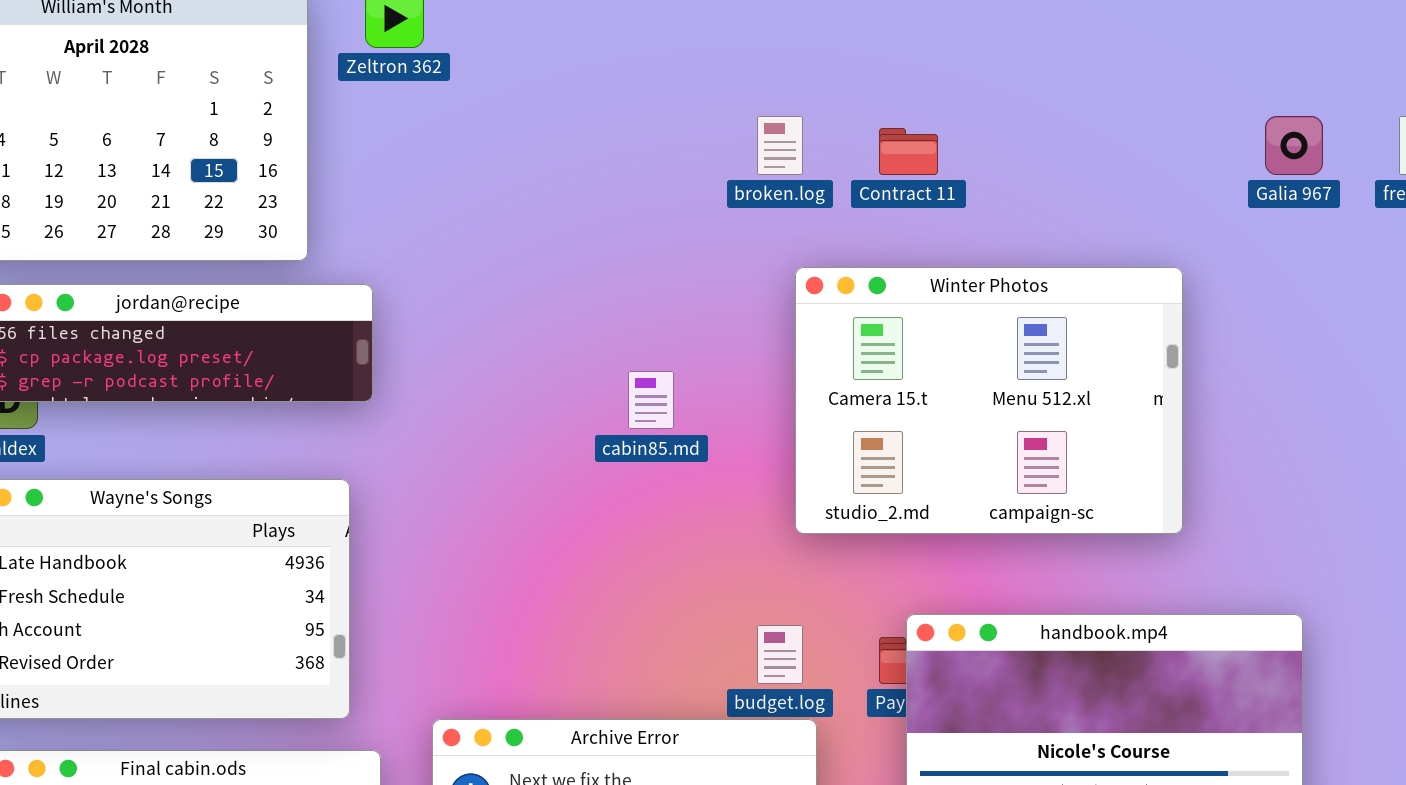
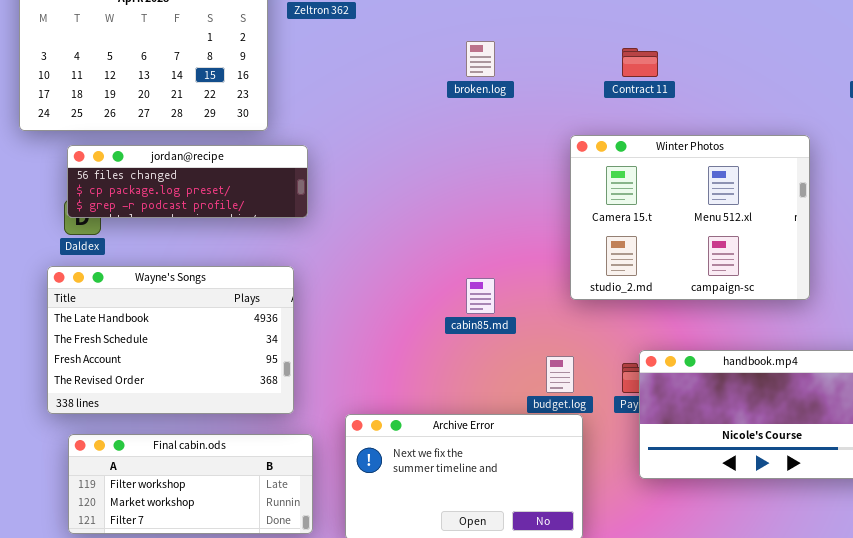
broken.log: [757,116,803,175] -> [466,41,495,77], moved
cabin85.md: [628,371,674,429] -> [466,278,495,314], moved

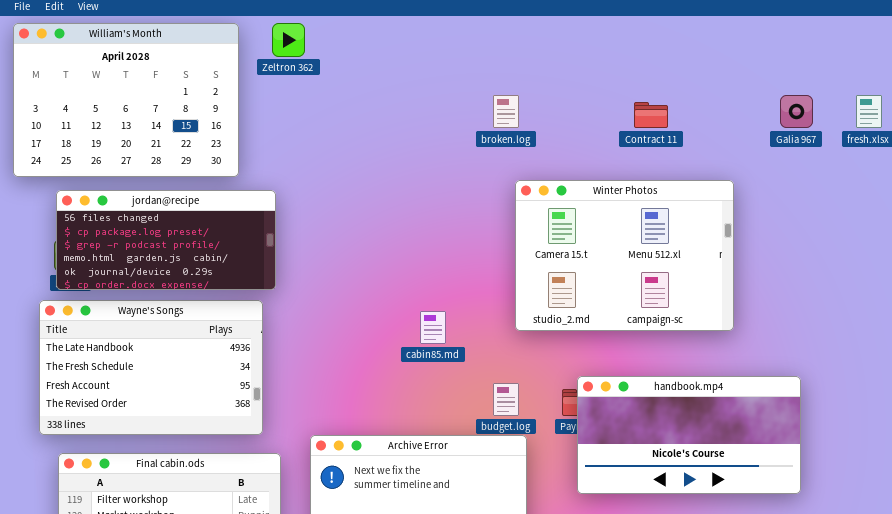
broken.log: [466,41,495,77] -> [493,95,519,128], moved
Contract 11: [622,48,658,77] -> [634,102,668,128], moved
jordan@recipe: [67,145,308,218] -> [56,190,276,290], resized

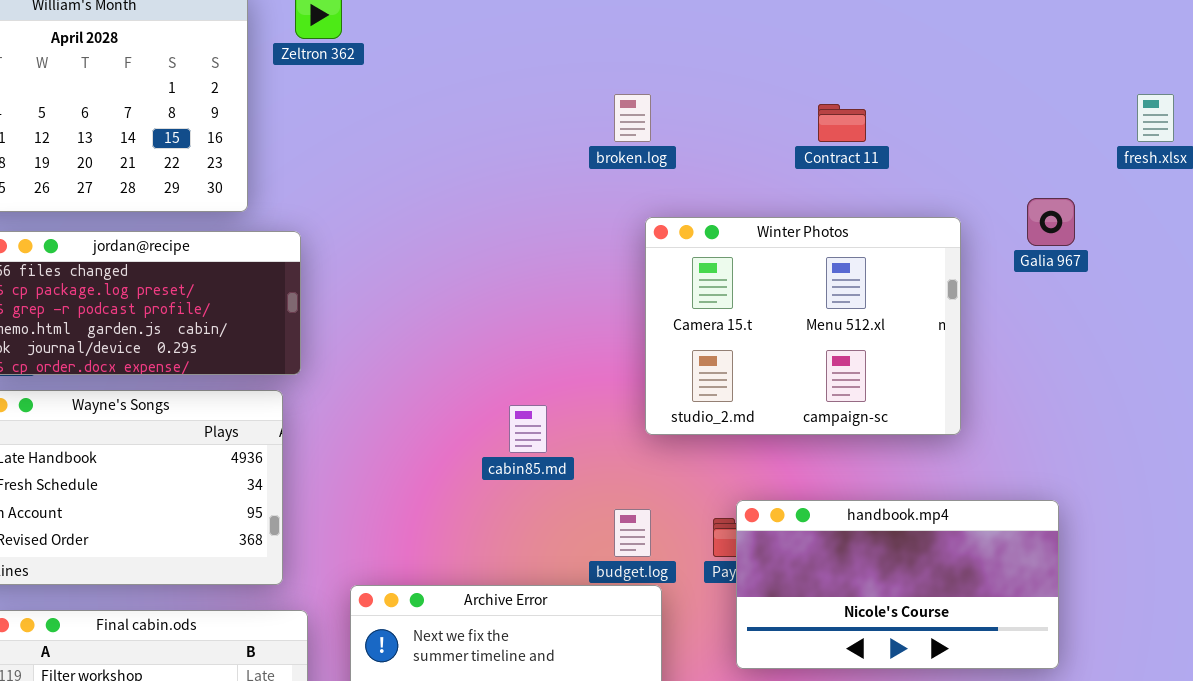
Galia 967: [780,95,813,128] -> [1027,198,1075,246], moved

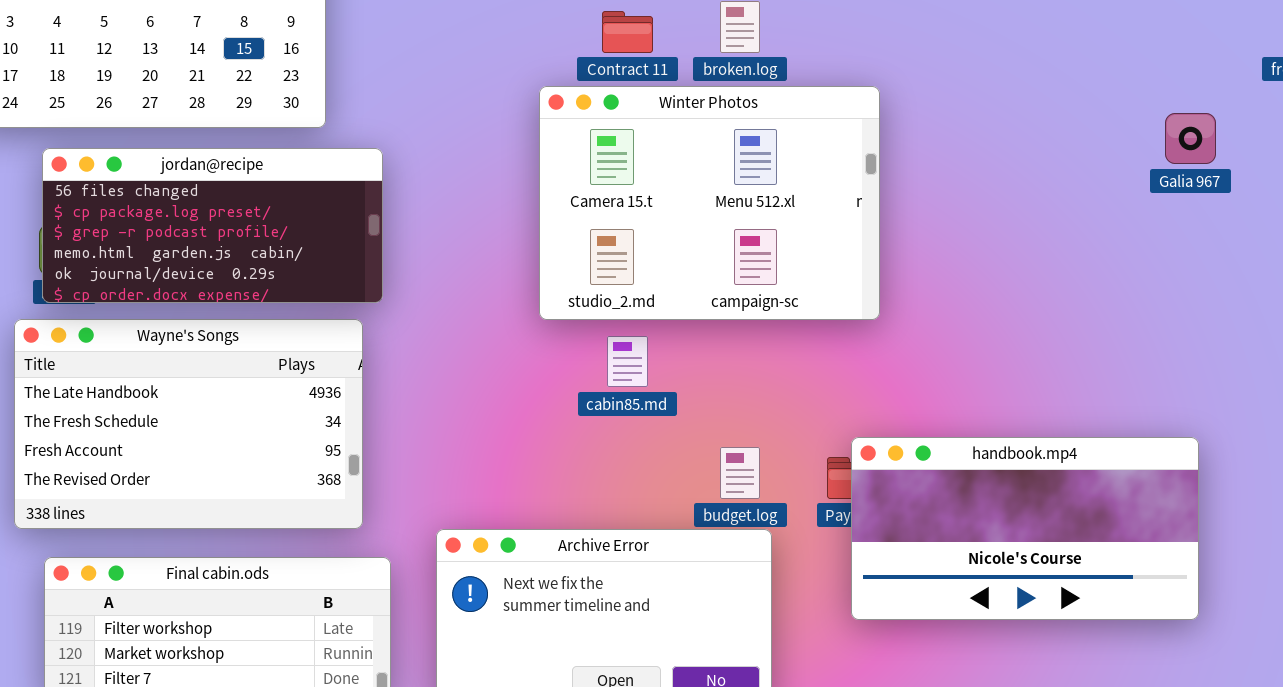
Contract 11: [818,104,866,142] -> [602,11,653,53], moved
Winter Photos: [645,217,961,435] -> [539,86,880,320], moved

